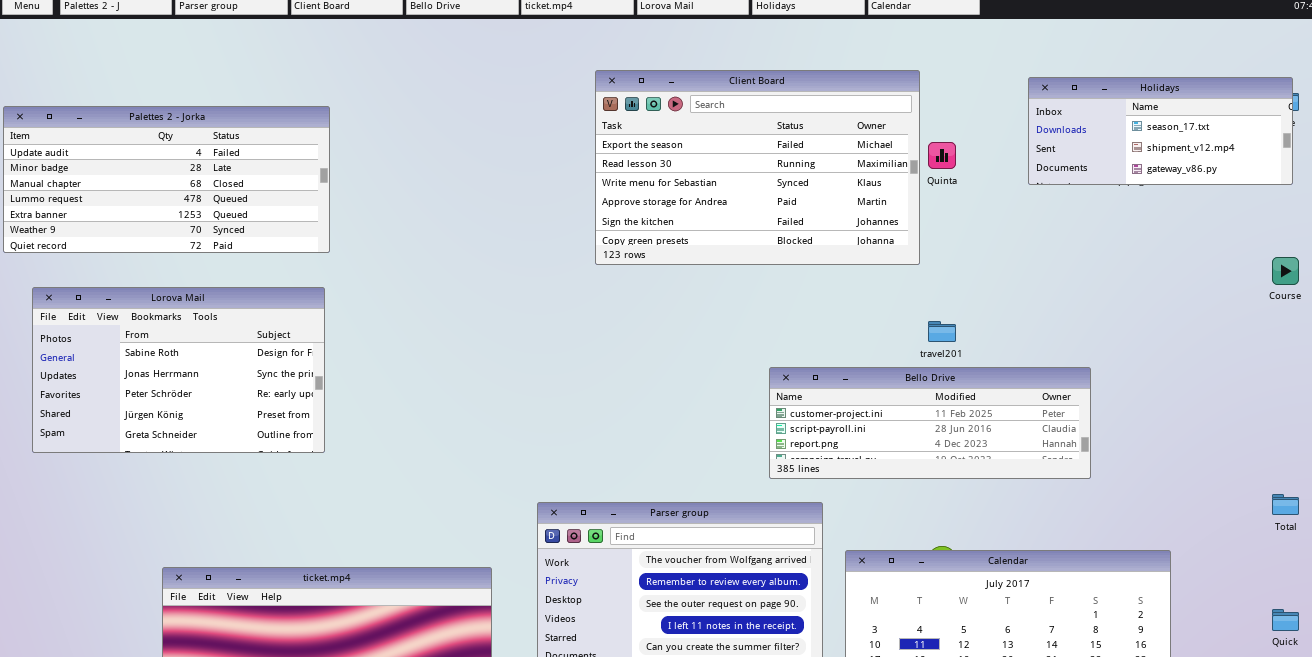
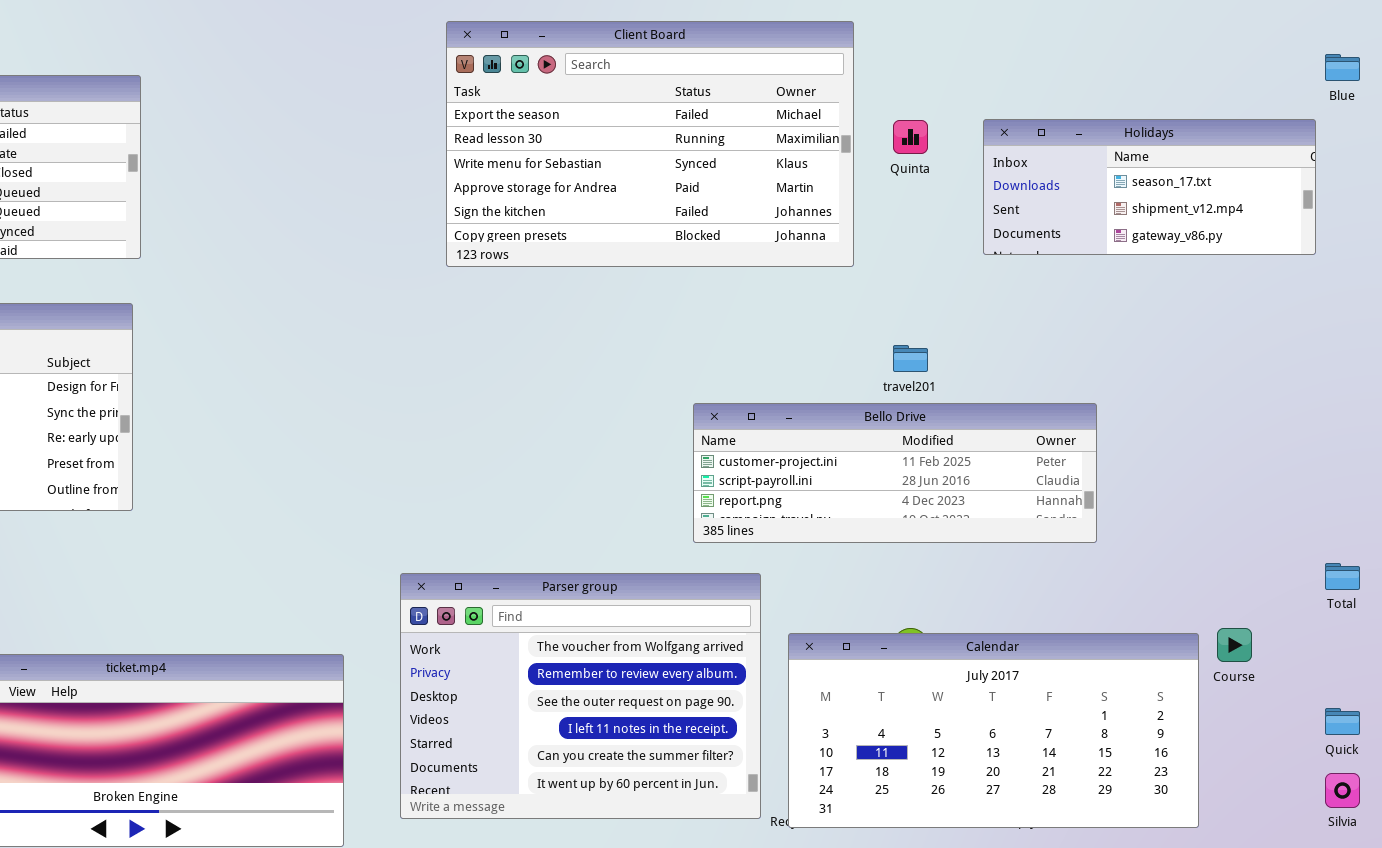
Client Board: [595,70,920,265] -> [446,21,854,267], moved
Holidays: [1028,77,1293,185] -> [983,119,1316,255], moved
Course: [1272,257,1299,285] -> [1217,628,1252,662], moved

